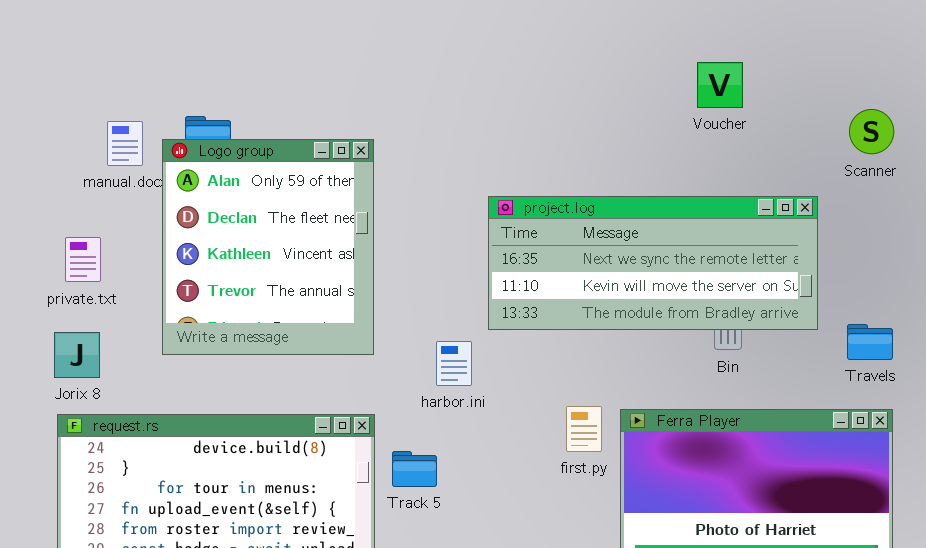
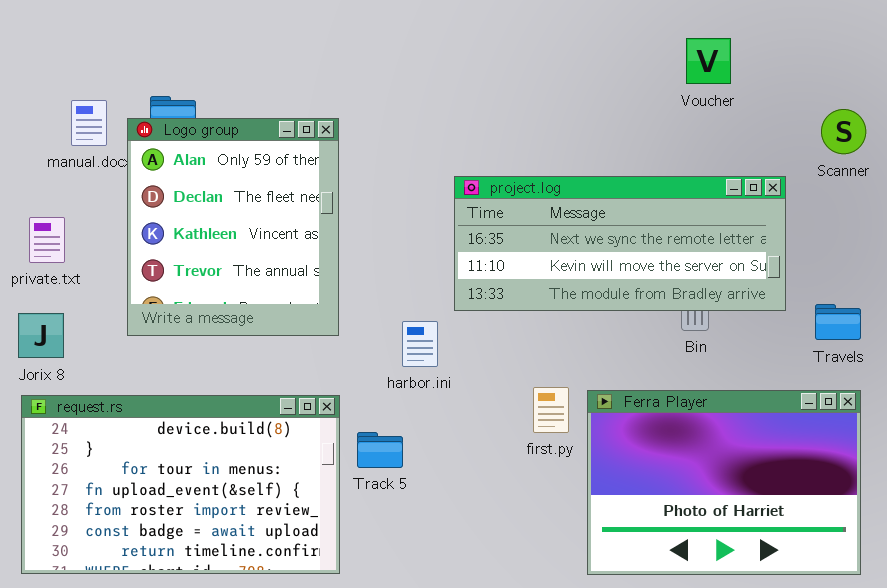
Voucher: [697,62,743,108] -> [686,38,731,84], moved
Scanner: [849,109,894,154] -> [821,109,866,154], moved

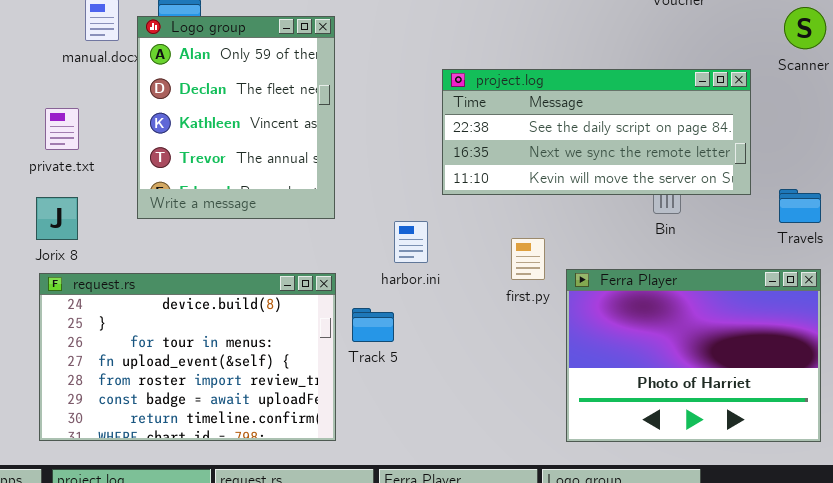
project.log: [454,176,786,311] -> [442,69,751,195], scrolled up 1 row
harbor.ini: [402,321,438,367] -> [394,221,428,263], moved
first.py: [533,387,569,433] -> [511,238,545,280], moved

